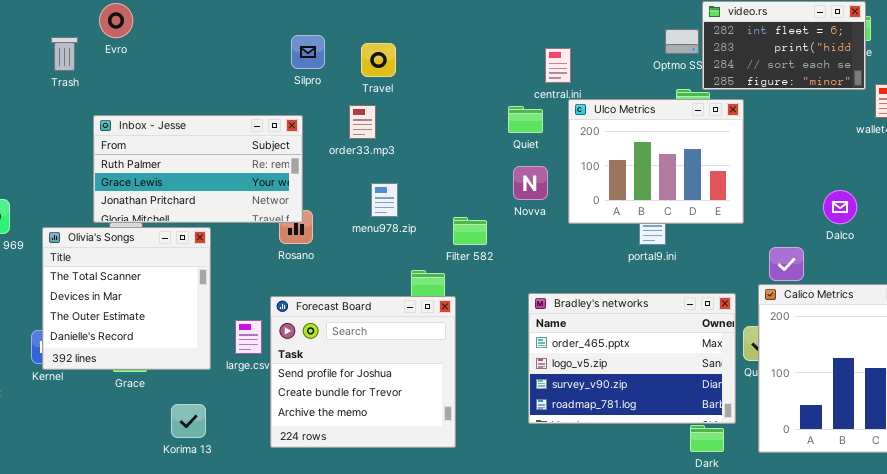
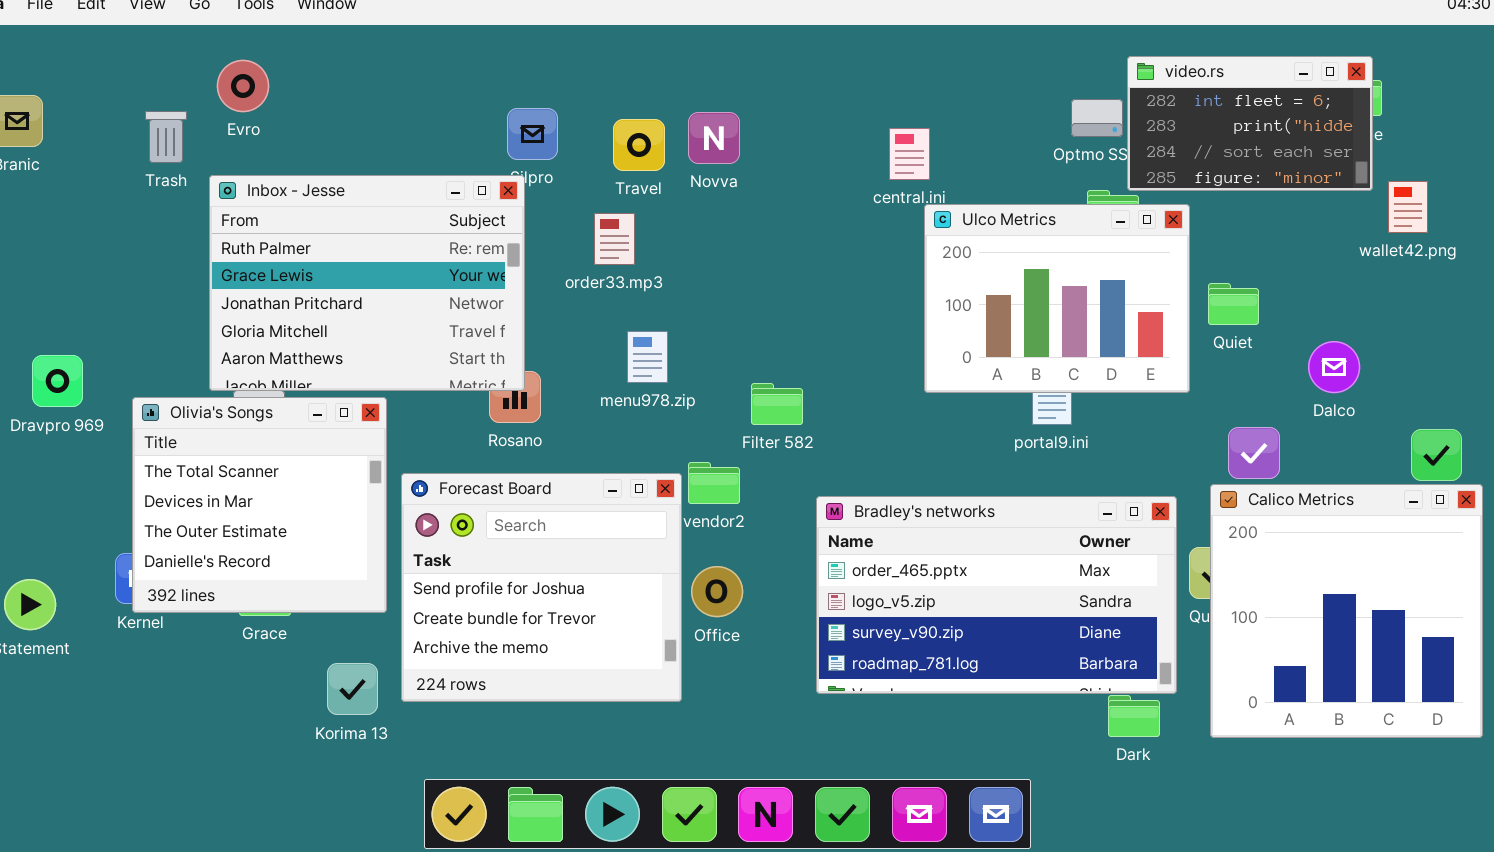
Quiet: [508,106,543,133] -> [1208,283,1259,325], moved
Inbox - Jesse: [93,115,303,223] -> [209,175,525,391], resized
Novva: [513,166,548,200] -> [688,112,740,164], moved
Bradley's networks: [528,293,736,424] -> [816,496,1177,694], resized
Forecast Board: [270,296,456,448] -> [401,473,682,702], moved

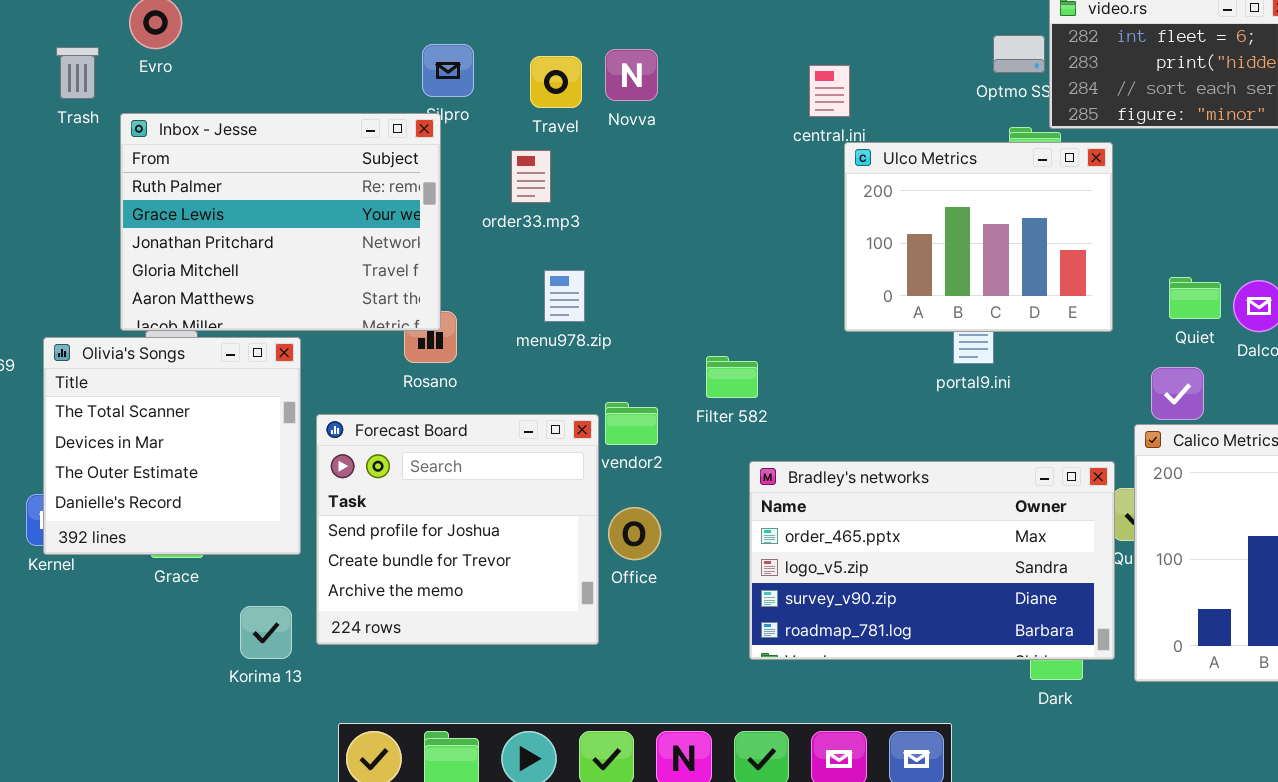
Quiet: [1208,283,1259,325] -> [1169,277,1221,319], moved
Filter 582: [751,383,803,425] -> [706,356,758,398], moved
Bradley's networks: [816,496,1177,694] -> [749,461,1115,660], moved

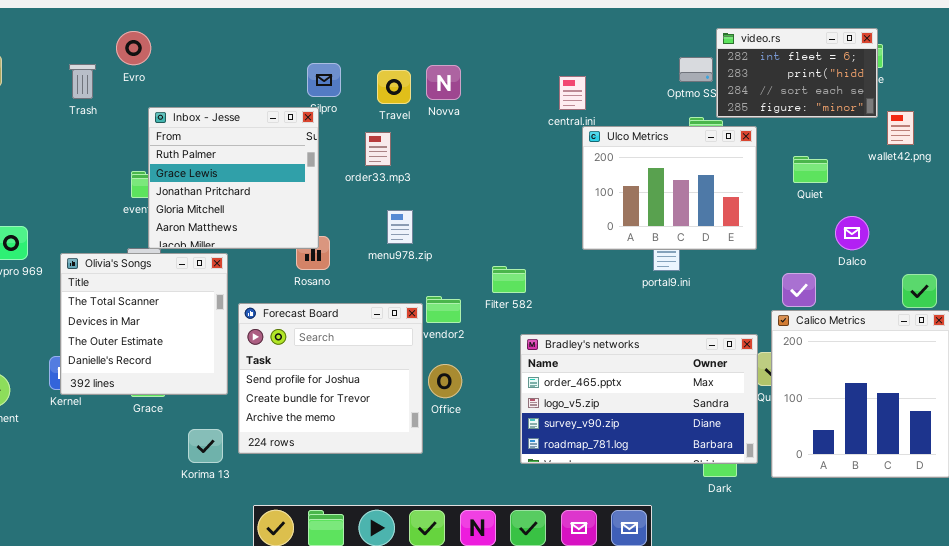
Inbox - Jesse: [120,113,441,331] -> [148,107,319,249], resized
Quiet: [1169,277,1221,319] -> [793,156,828,183], moved

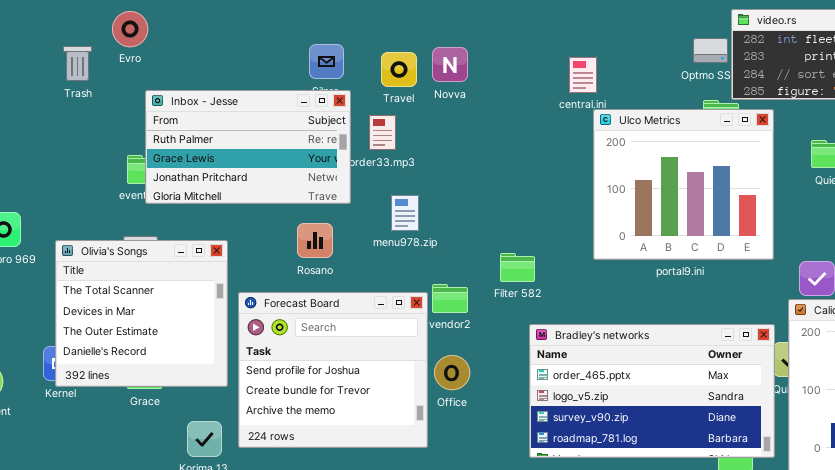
Inbox - Jesse: [148,107,319,249] -> [145,90,351,204], resized
Ulco Metrics: [582,126,757,250] -> [593,109,774,260], resized

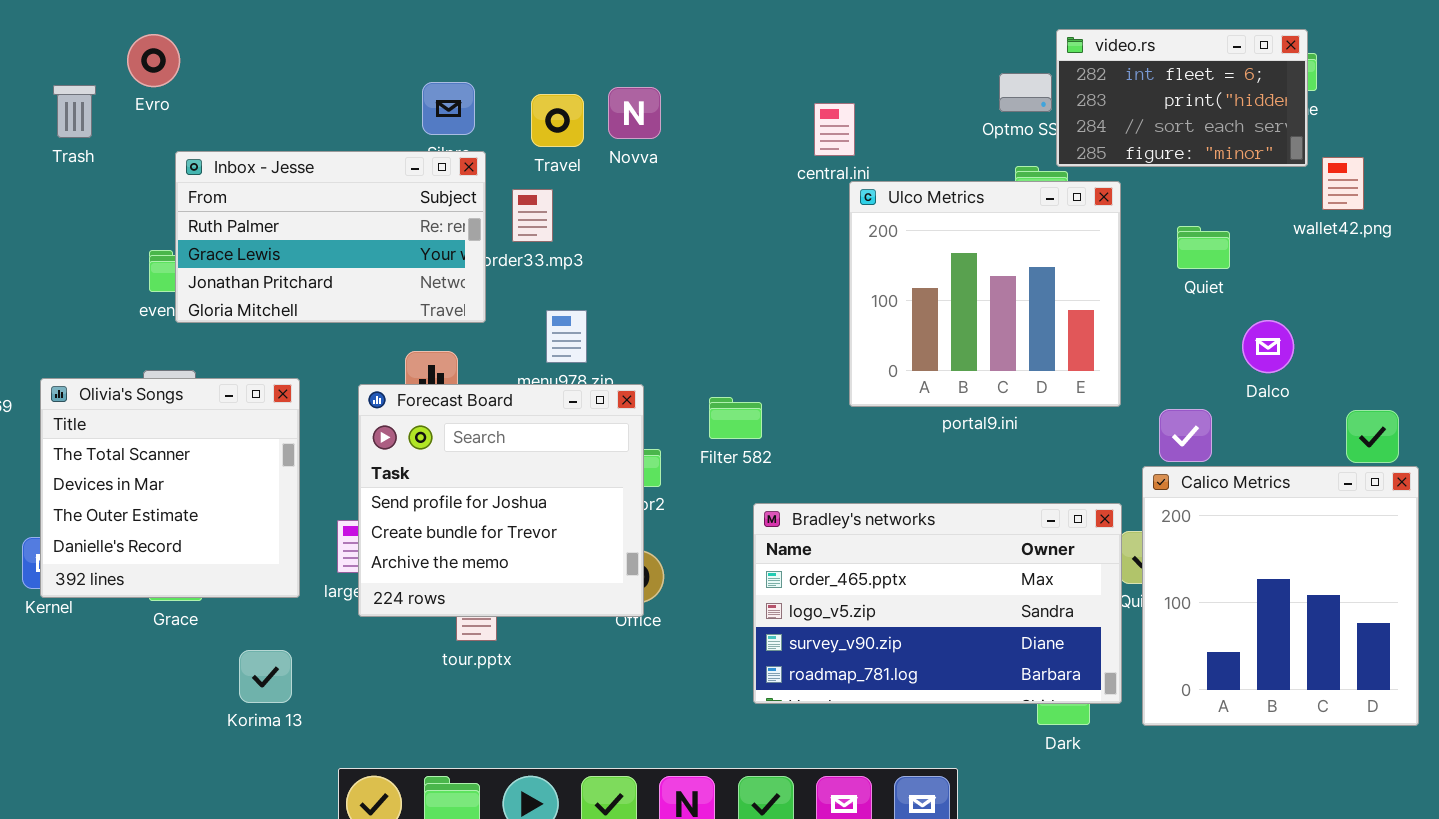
Forecast Board: [238,292,428,448] -> [358,384,644,617], moved

